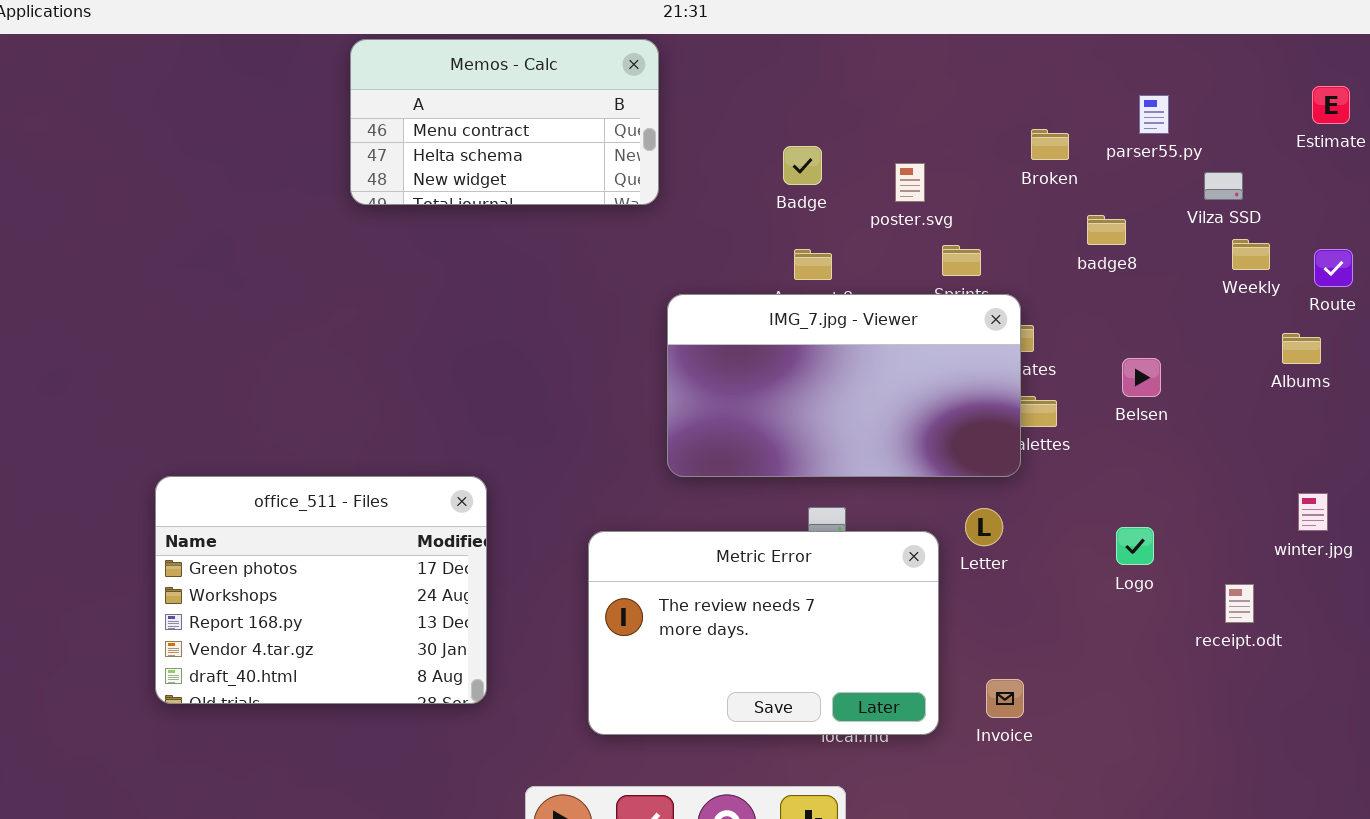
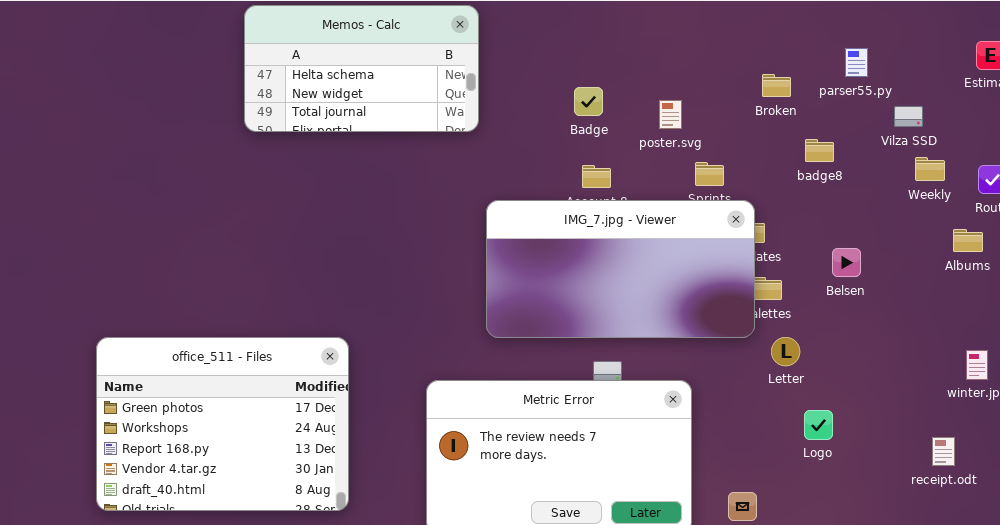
Memos - Calc: [350,39,659,205] -> [244,5,479,132], scrolled down 1 row
Letter: [965,508,1003,546] -> [771,337,800,366], moved
Logo: [1116,527,1154,565] -> [804,410,833,440], moved
receipt.odt: [1225,584,1254,623] -> [932,437,955,466], moved

